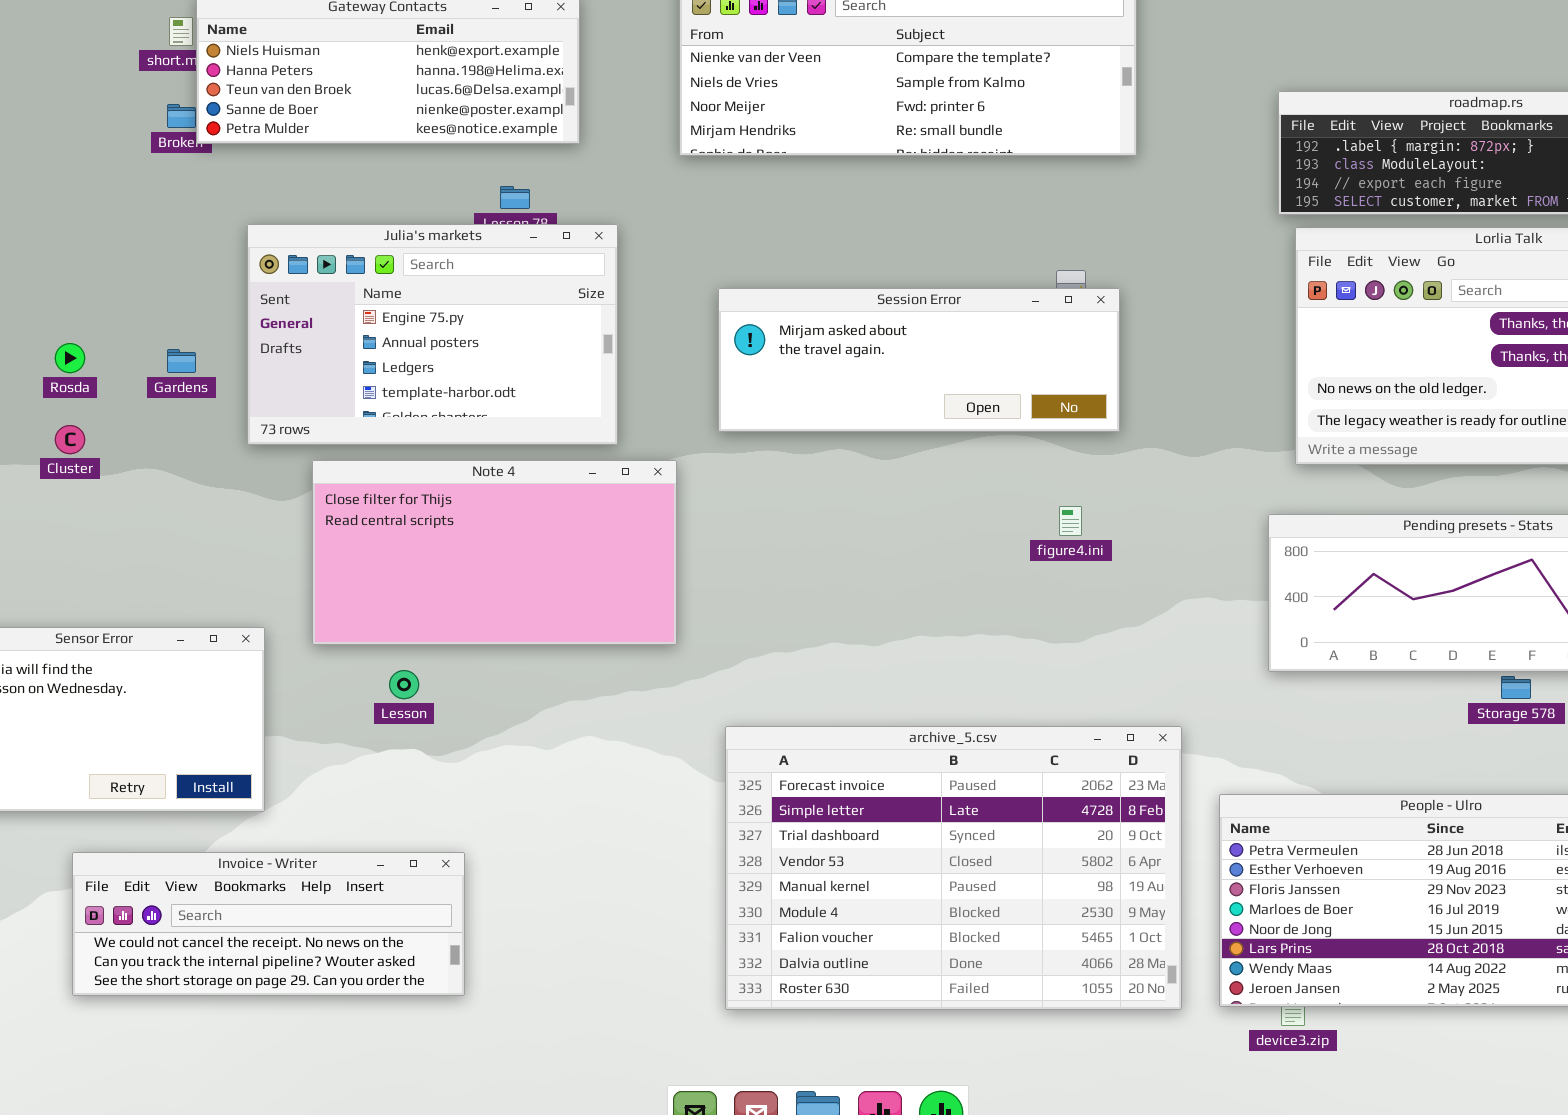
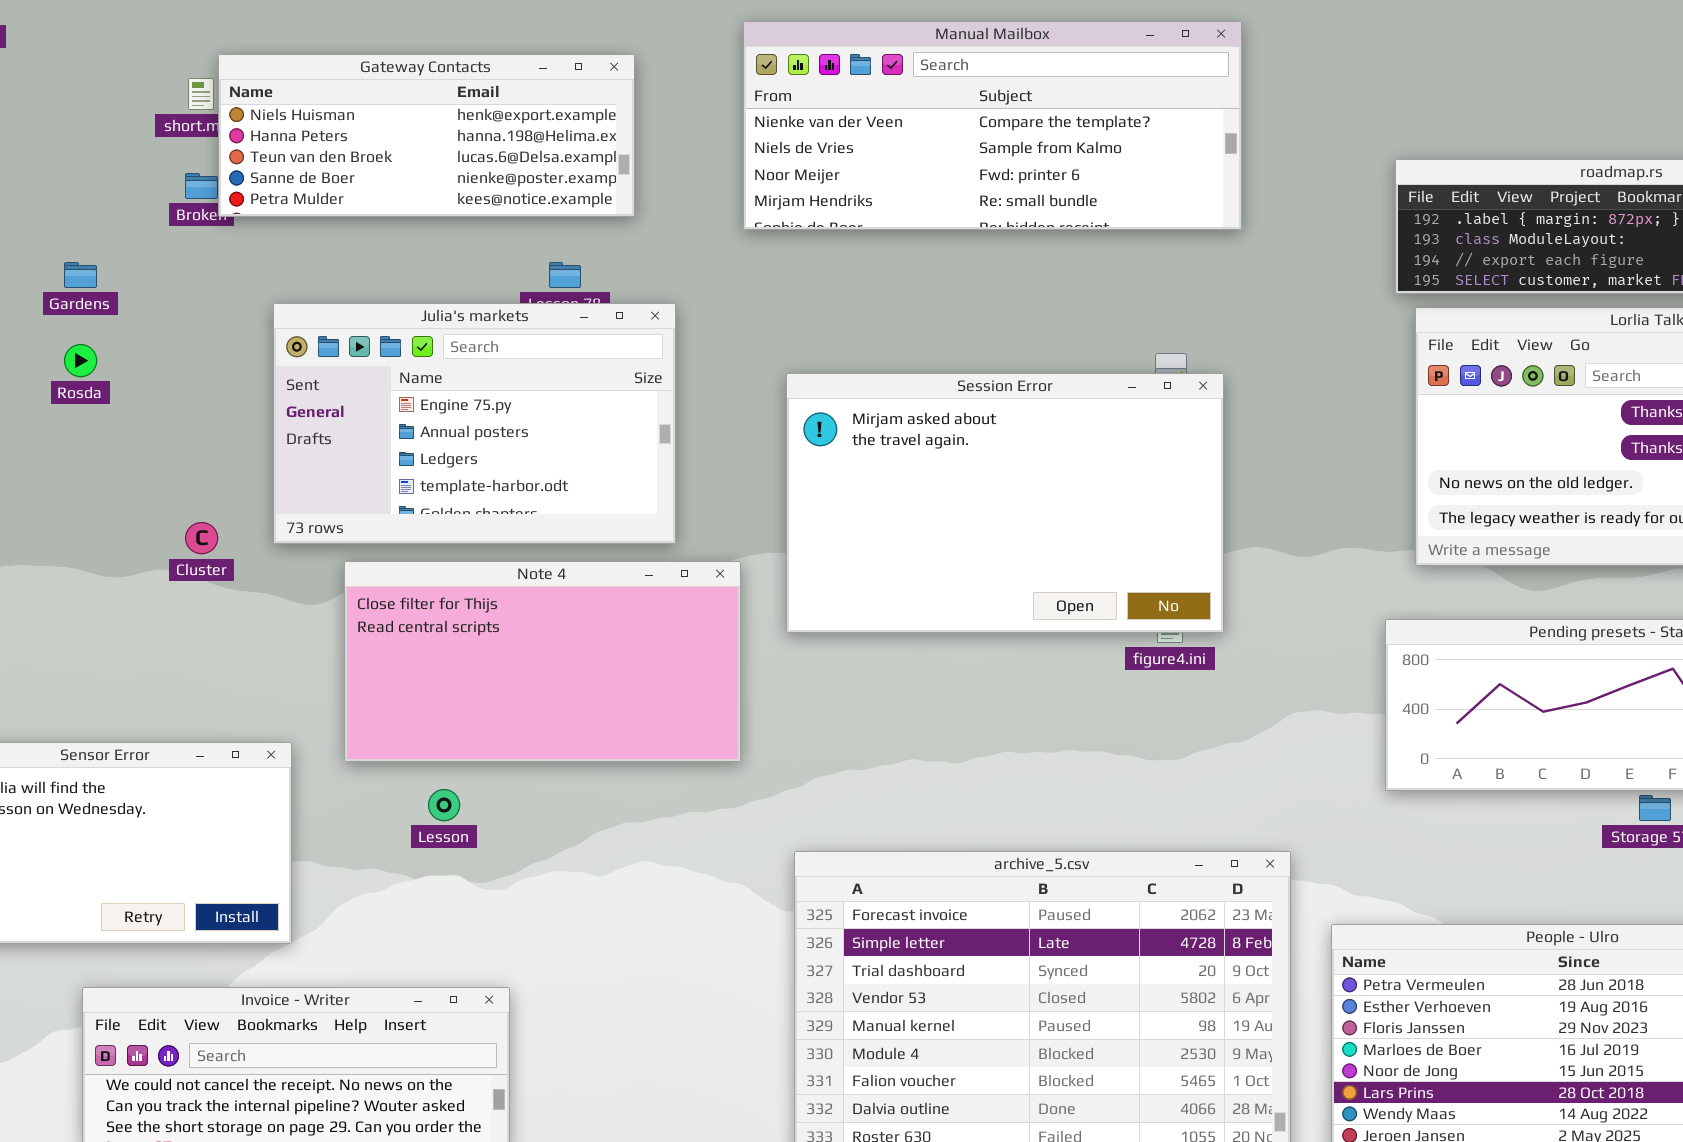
Session Error: [718,288,1120,432] -> [786,373,1224,633], resized
Rosda: [55,343,85,373] -> [64,344,97,377], moved
Gardens: [167,349,196,373] -> [64,262,97,288], moved
Cluster: [55,425,85,454] -> [185,522,218,554], moved

